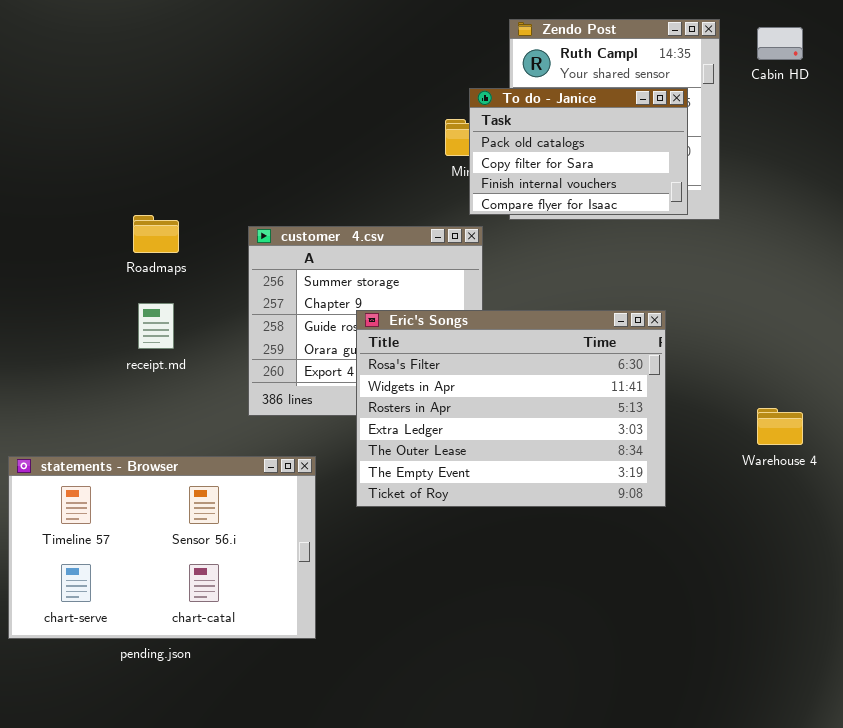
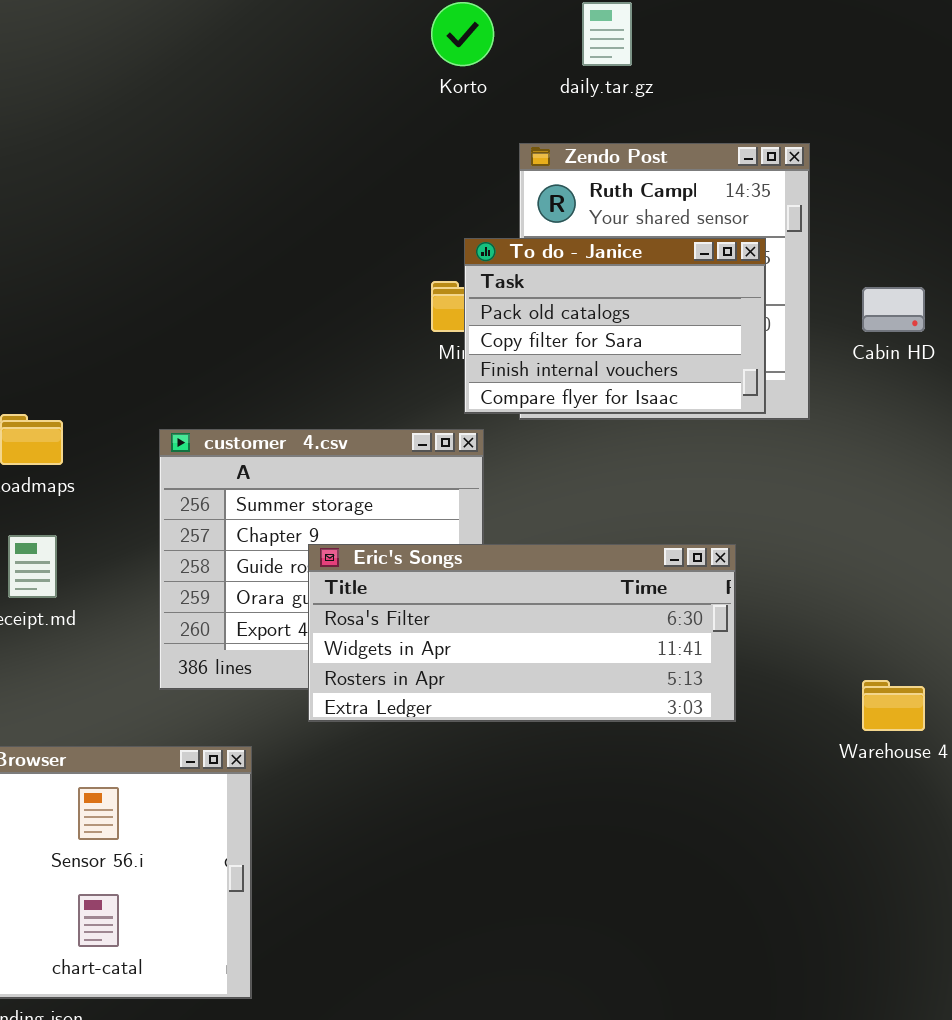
Cabin HD: [757,27,803,60] -> [862,287,925,332], moved
Eric's Songs: [356,310,666,507] -> [308,544,736,722], resized

